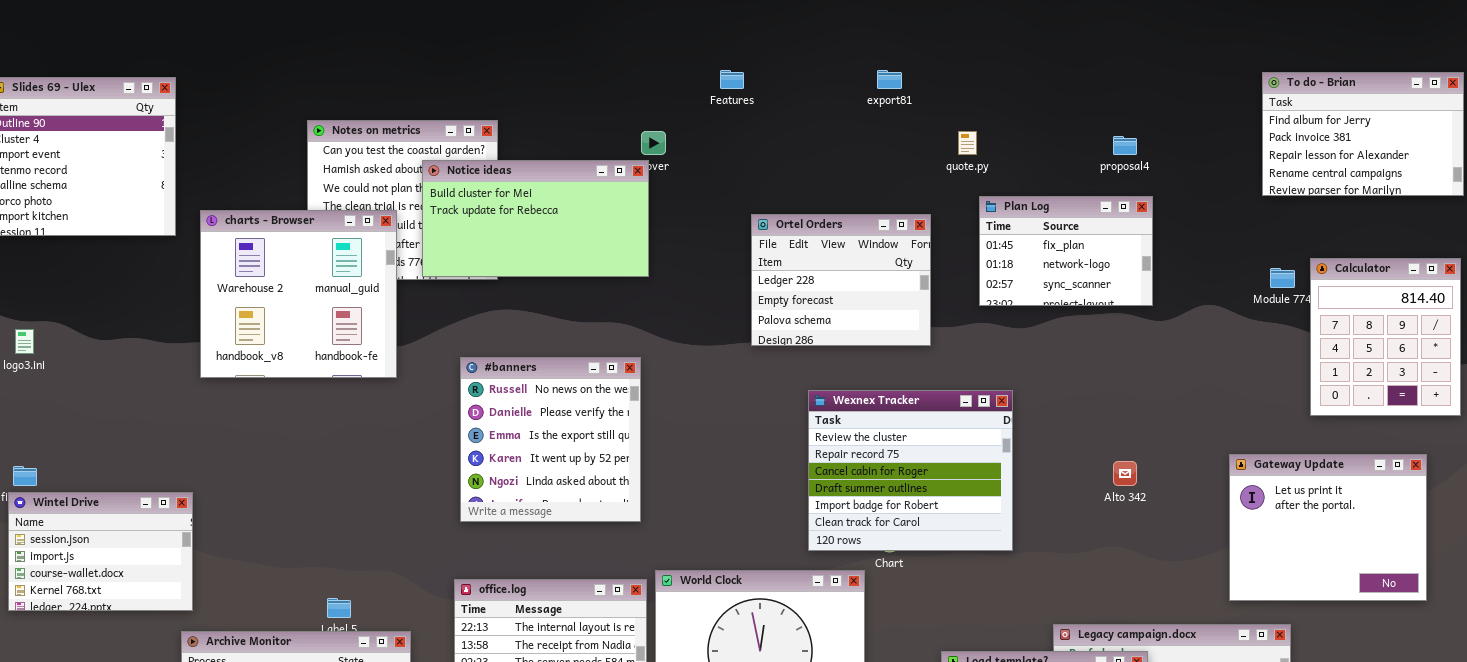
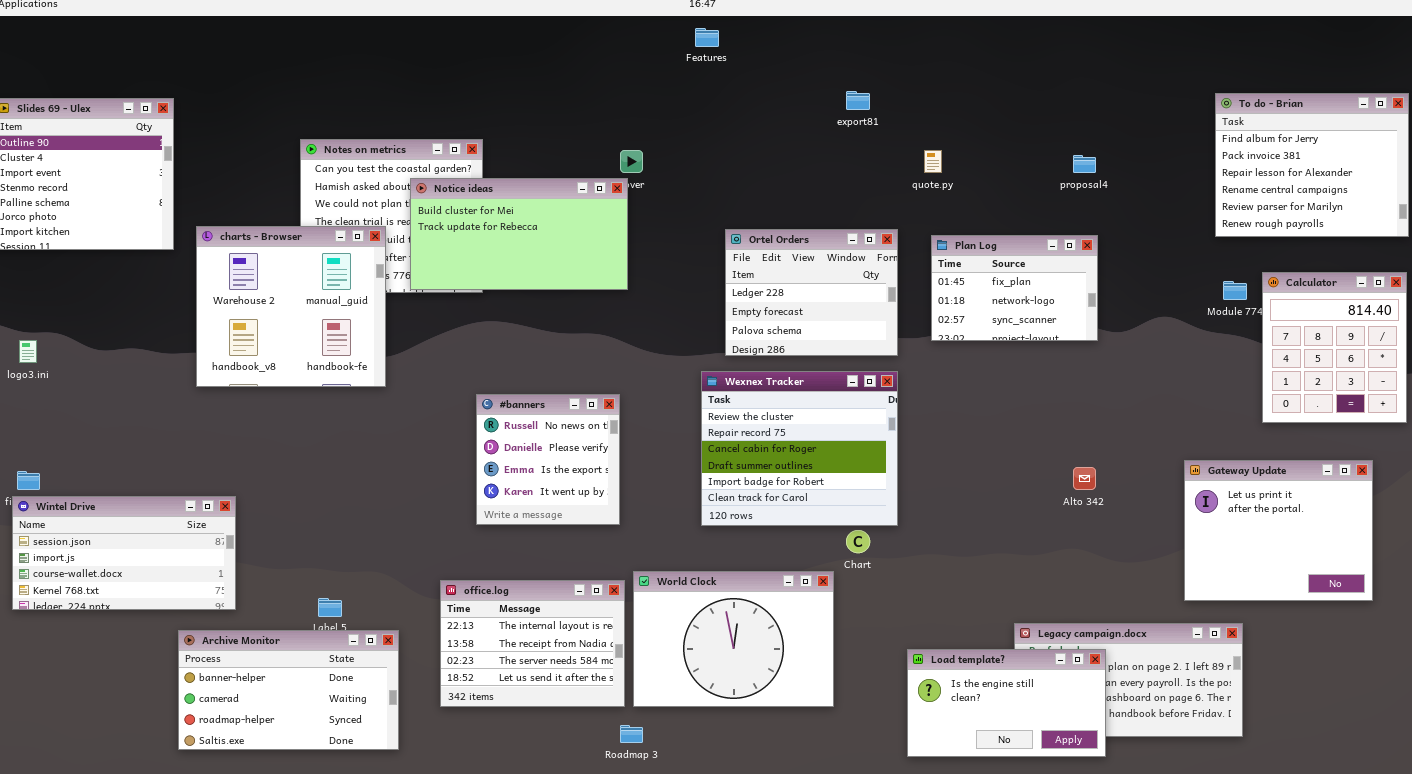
Features: [720,70,744,89] -> [695,28,719,47], moved
To do - Brian: [1262,72,1464,196] -> [1215,93,1409,237], resized
Plan Log: [979,196,1153,306] -> [931,235,1098,341], moved
#banners: [460,357,641,522] -> [476,394,620,525], resized
Wexnex Tracker: [808,390,1013,551] -> [701,371,898,526], moved
Wintel Drive: [8,492,193,611] -> [12,496,236,610], resized

